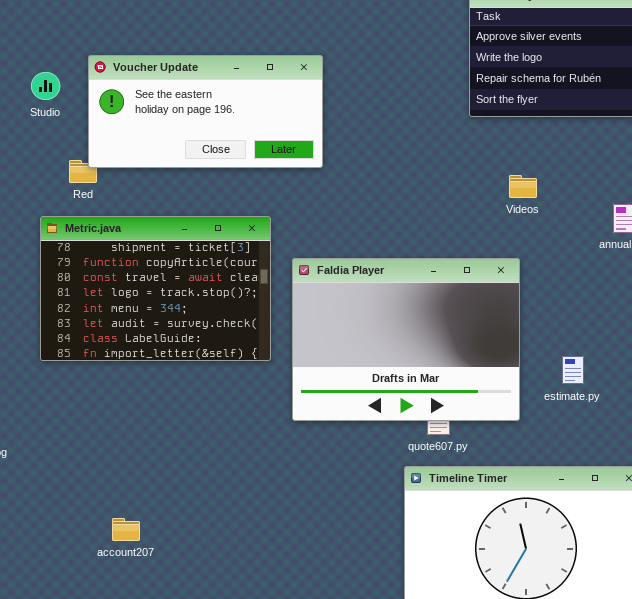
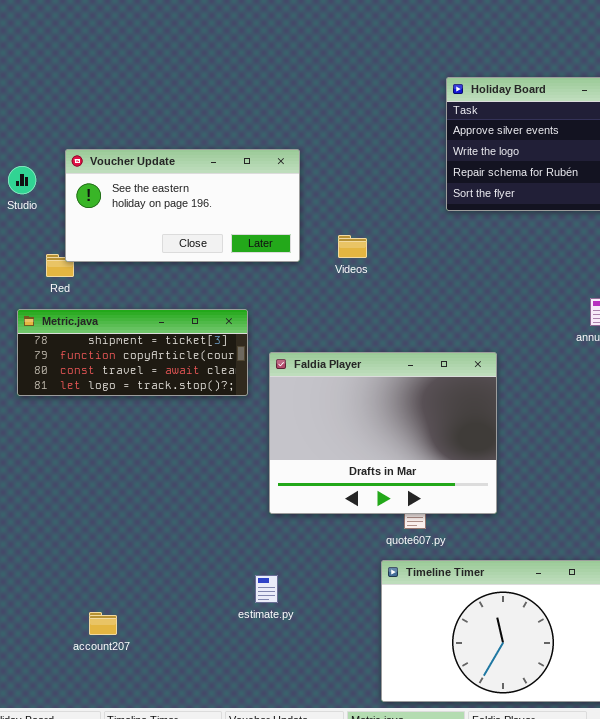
Videos: [509,175,537,198] -> [338,235,367,258], moved
Metric.java: [40,216,271,361] -> [17,309,248,396], resized
estimate.py: [562,356,584,384] -> [255,575,278,603], moved

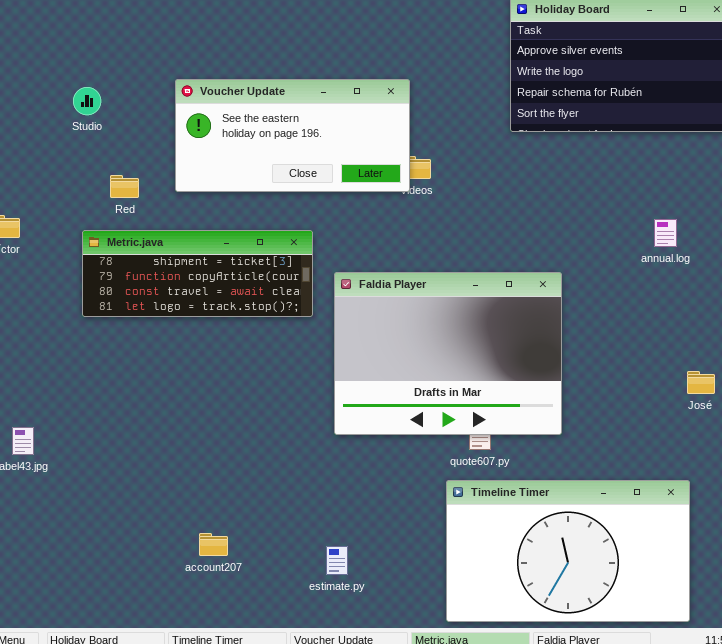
Voucher Update: [65,149,300,262] -> [175,79,410,192], moved
estimate.py: [255,575,278,603] -> [326,546,348,575], moved
account207: [89,612,117,635] -> [199,533,228,556], moved

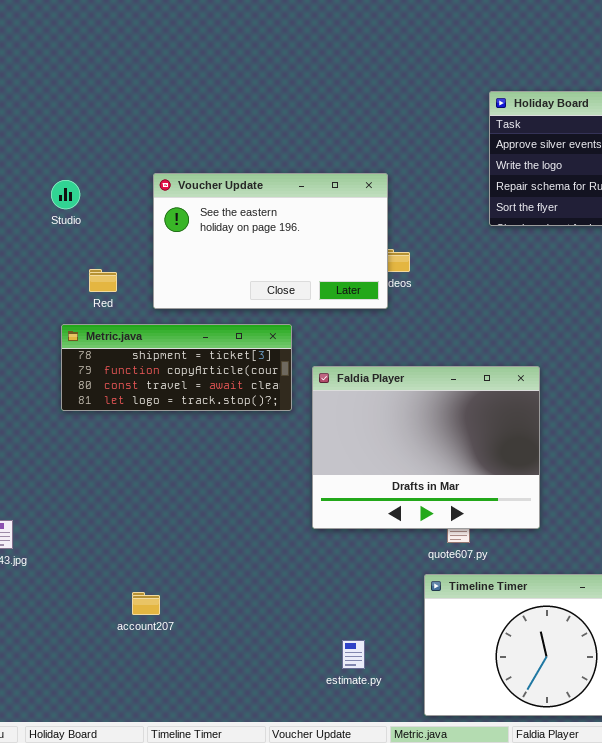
Voucher Update: [175,79,410,192] -> [153,173,388,309], resized
account207: [199,533,228,556] -> [132,592,160,615], moved
estimate.py: [326,546,348,575] -> [342,640,365,669], moved

